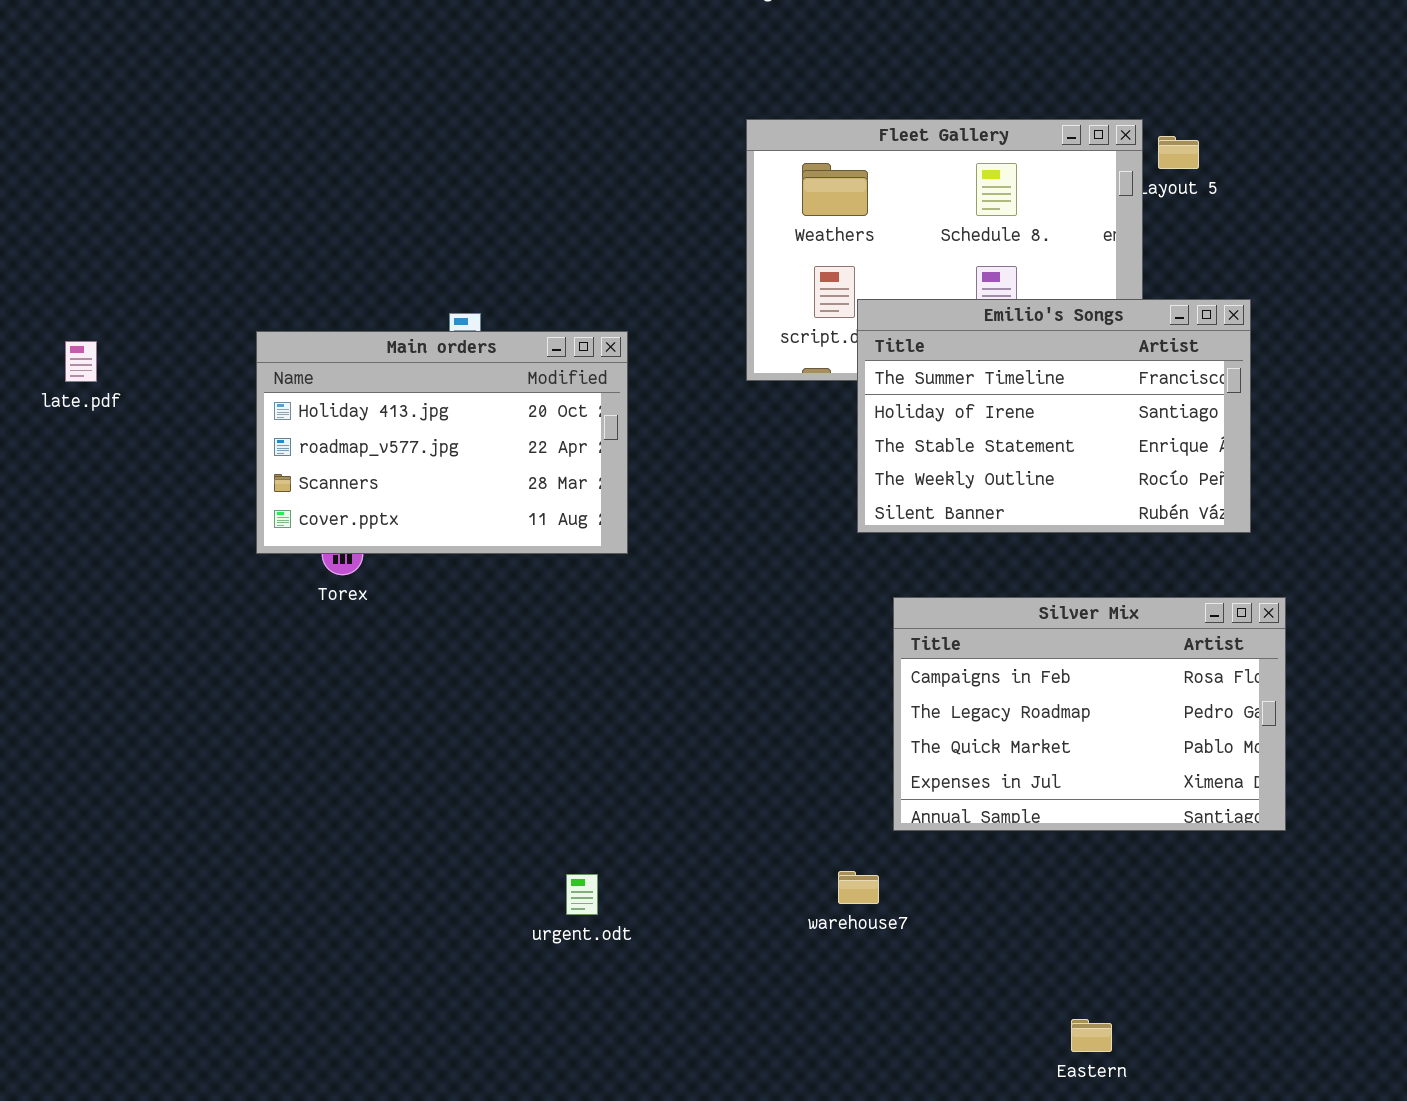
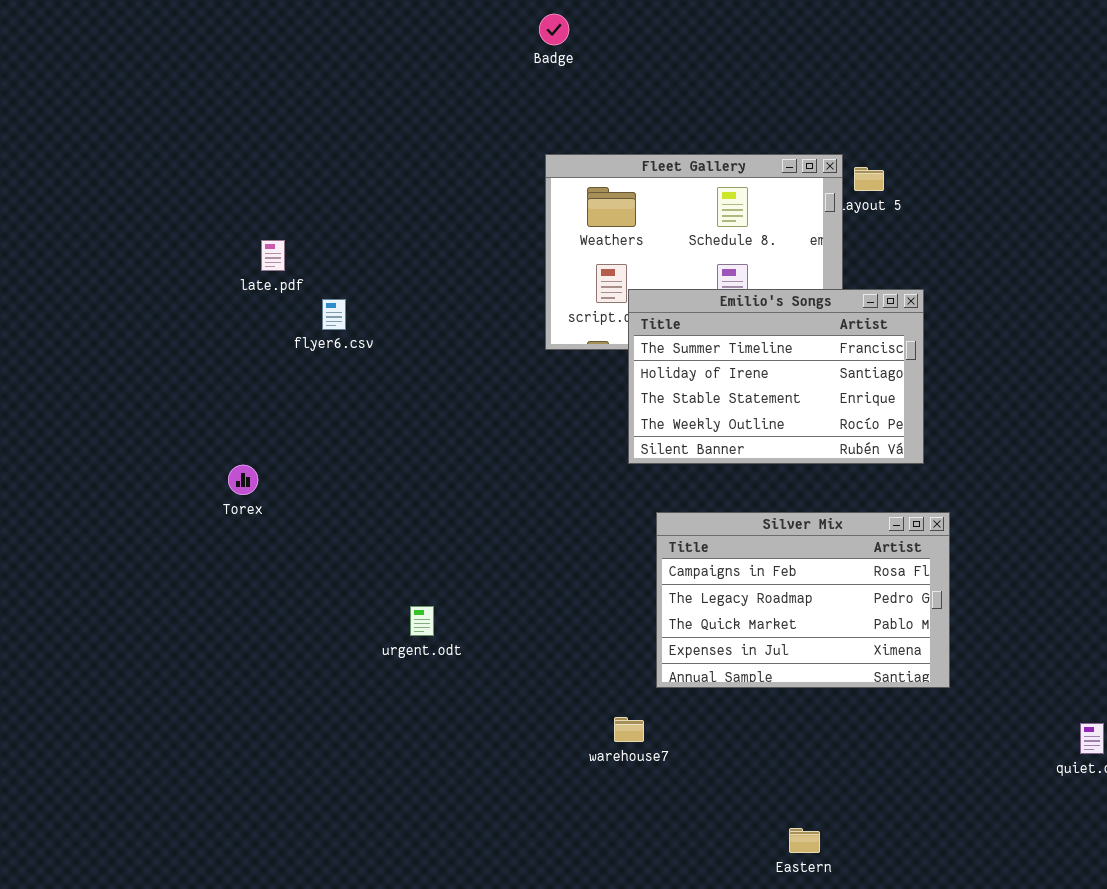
Main orders: [256,331,628,554] -> none, closed
late.pdf: [65,341,97,382] -> [261,240,285,271], moved
urgent.odt: [566,874,598,915] -> [410,606,434,636], moved

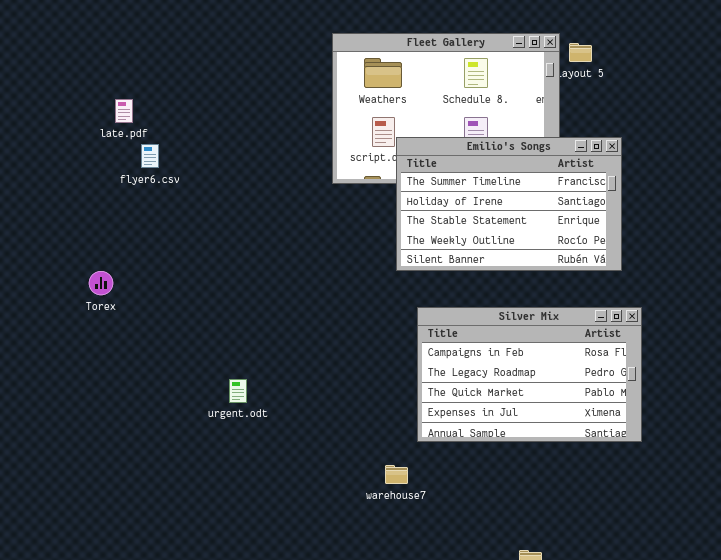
flyer6.csv: [322,299,346,330] -> [141,144,159,168], moved

